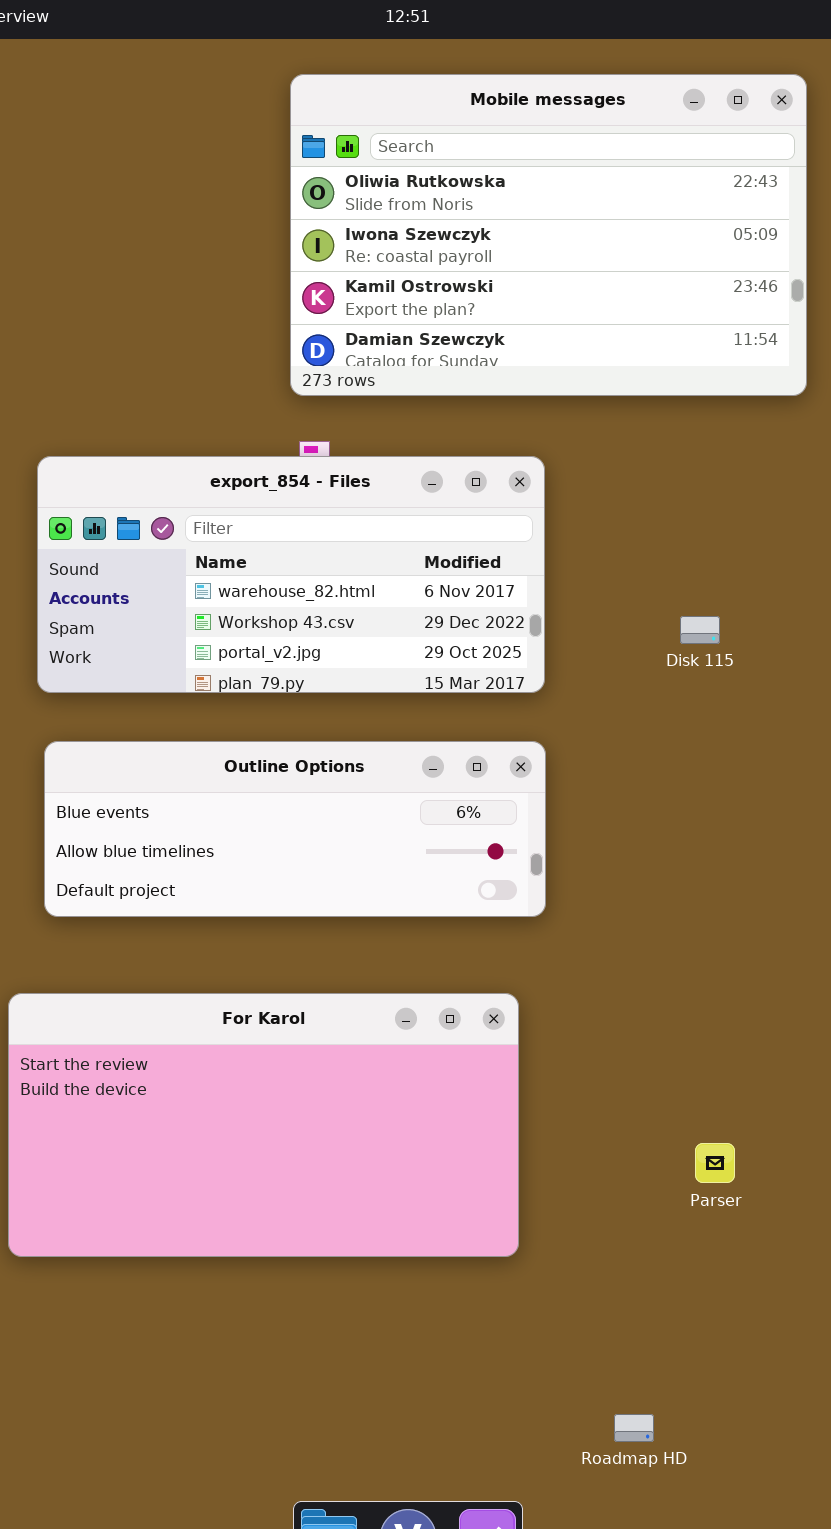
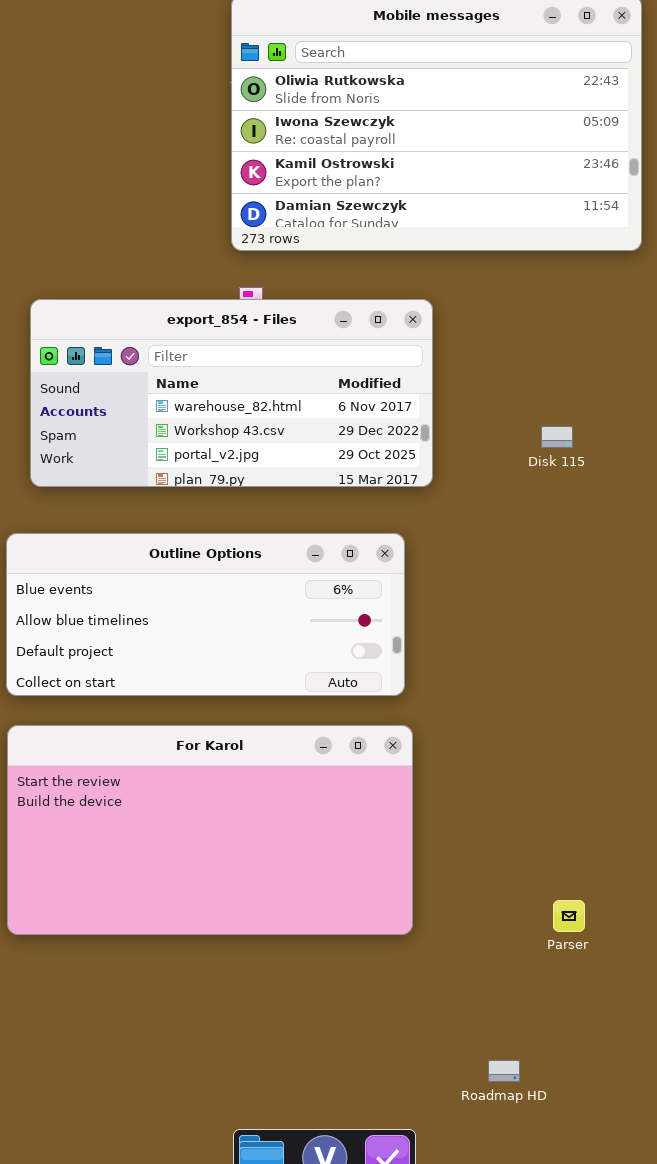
Outline Options: [44,741,546,917] -> [6,533,405,696], moved, resized
Parser: [695,1143,735,1183] -> [553,900,585,932], moved

